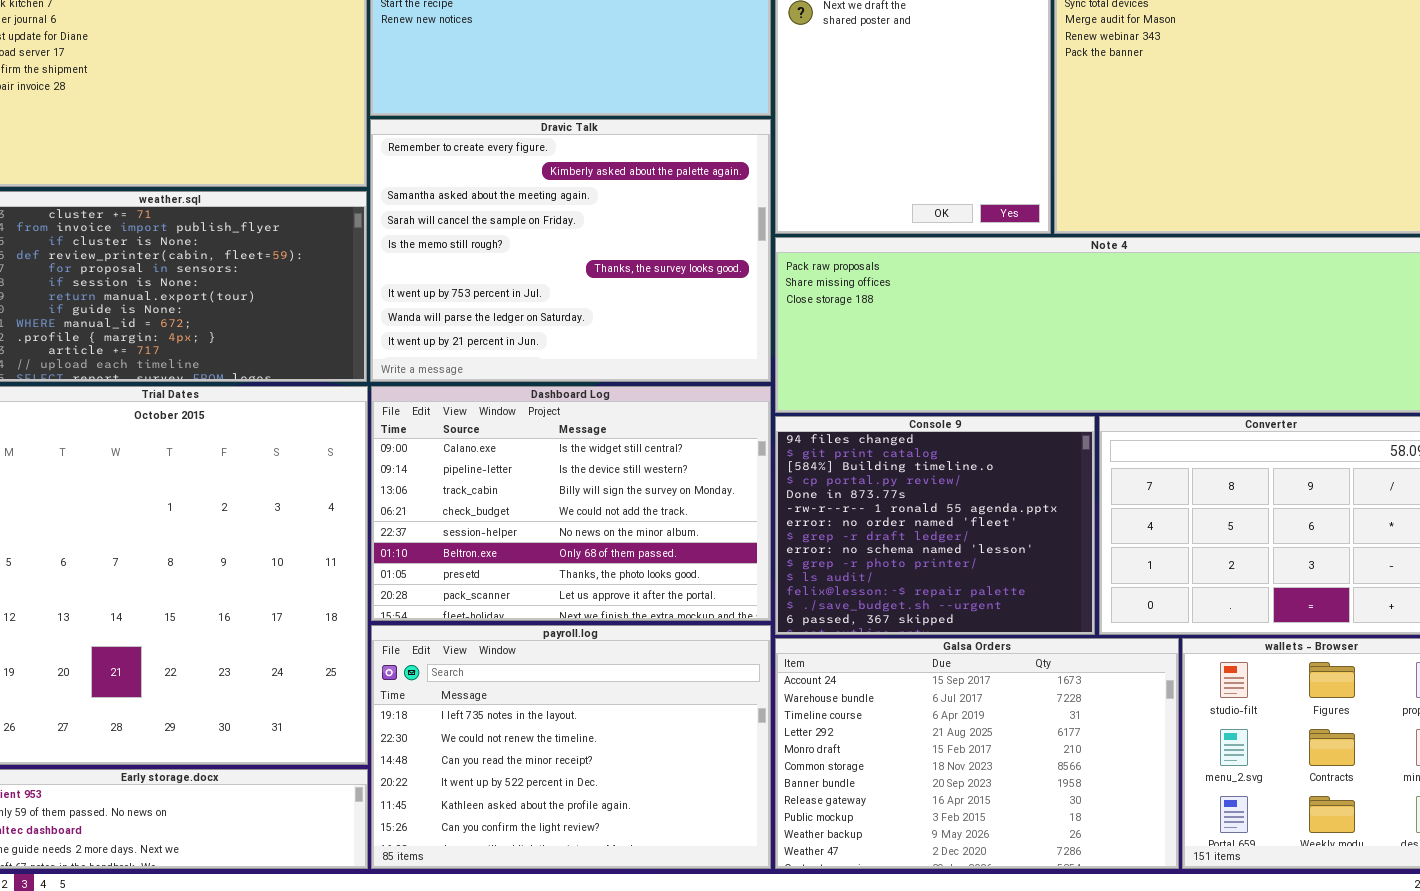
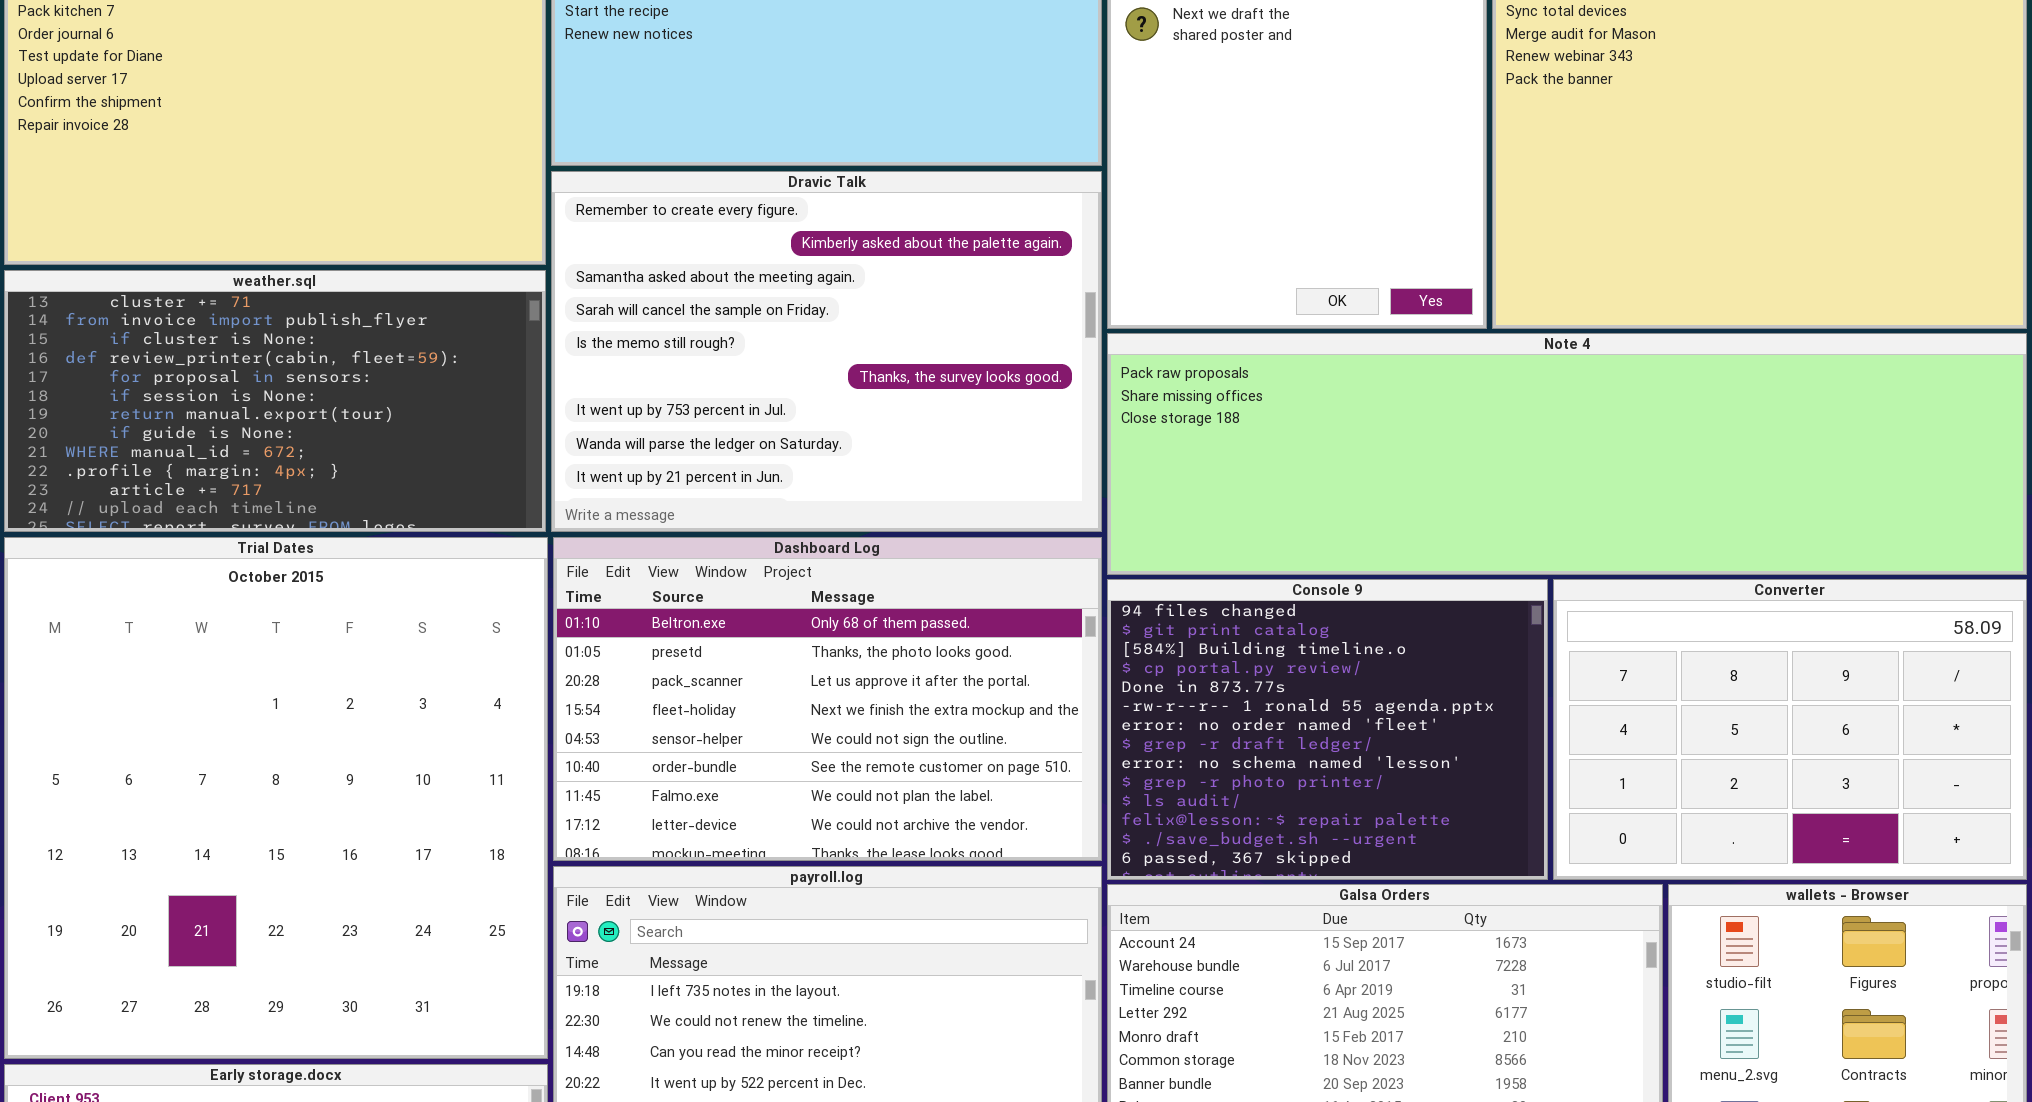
Dashboard Log: [371,386,771,621] -> [553,537,1102,861], scrolled down 5 rows

